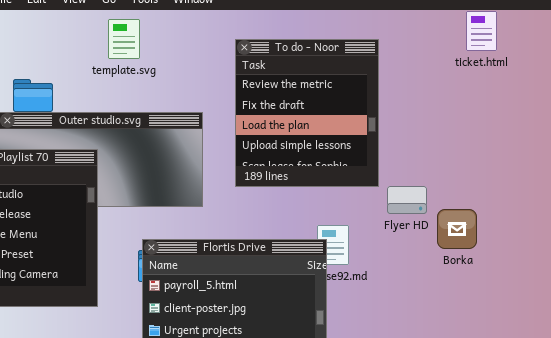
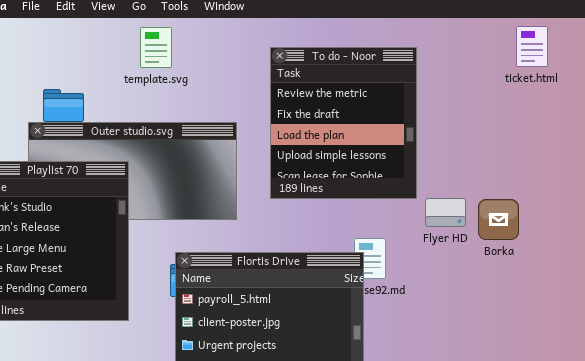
ticket.html: [466,11,497,51] -> [516,26,548,67], moved
Borka: [437,209,477,249] -> [478,199,519,240], moved

